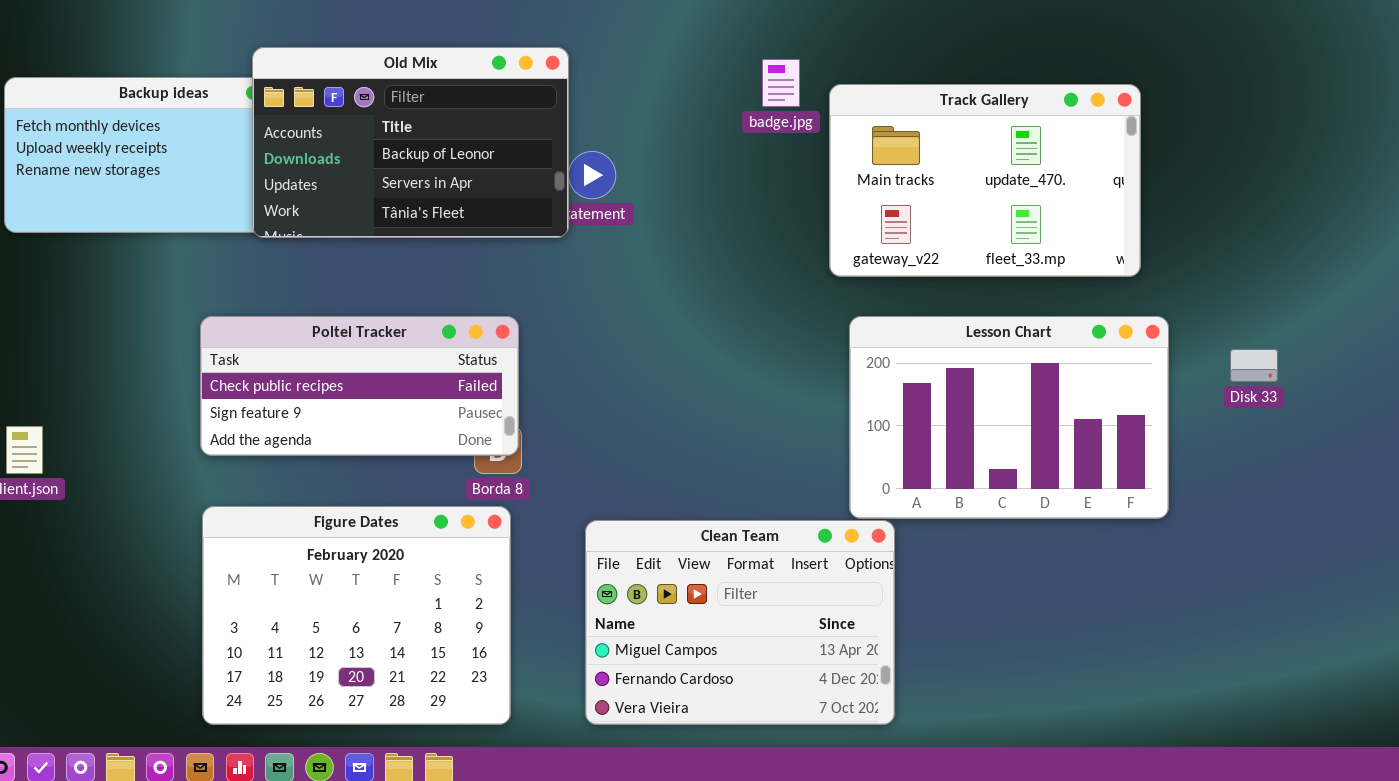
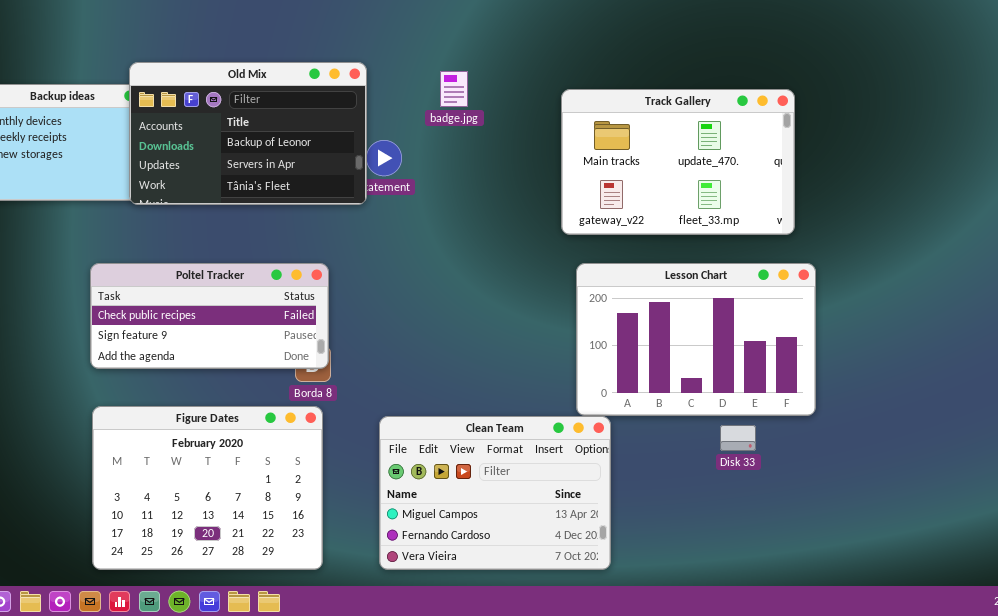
badge.jpg: [762,59,800,107] -> [440,71,468,107], moved
Disk 33: [1230,349,1278,382] -> [720,425,756,451], moved

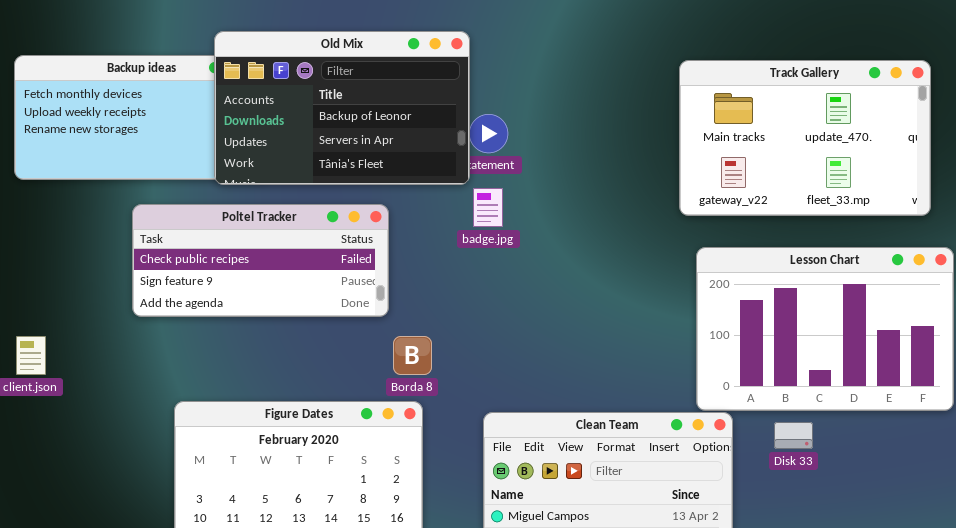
badge.jpg: [440,71,468,107] -> [473,188,503,227], moved
Poltel Tracker: [90,263,329,369] -> [132,204,389,317], moved
Disk 33: [720,425,756,451] -> [774,422,813,449], moved

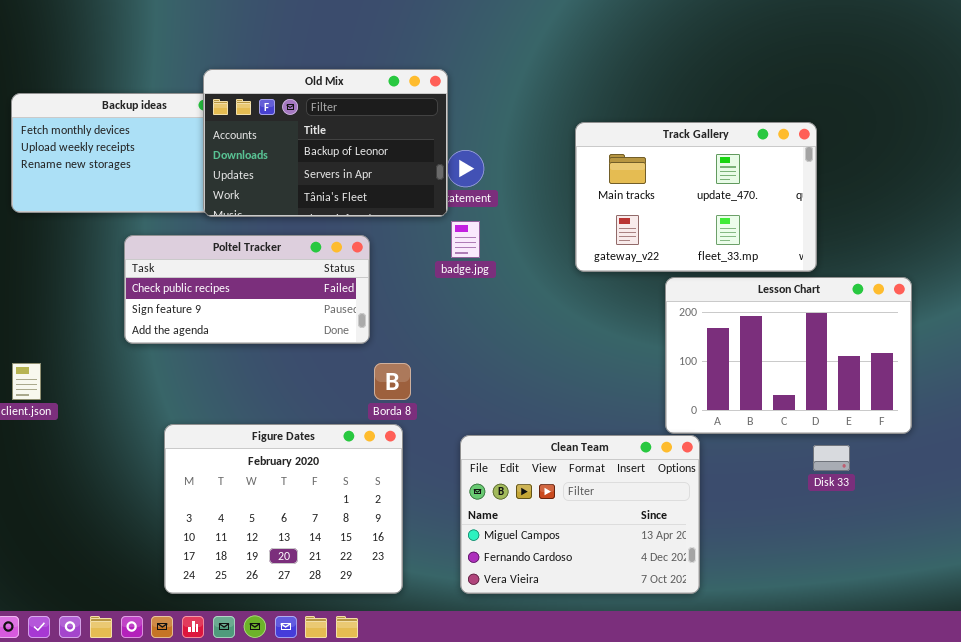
Track Gallery: [679,60,931,216] -> [575,122,817,272], moved
Disk 33: [774,422,813,449] -> [813,445,850,471], moved

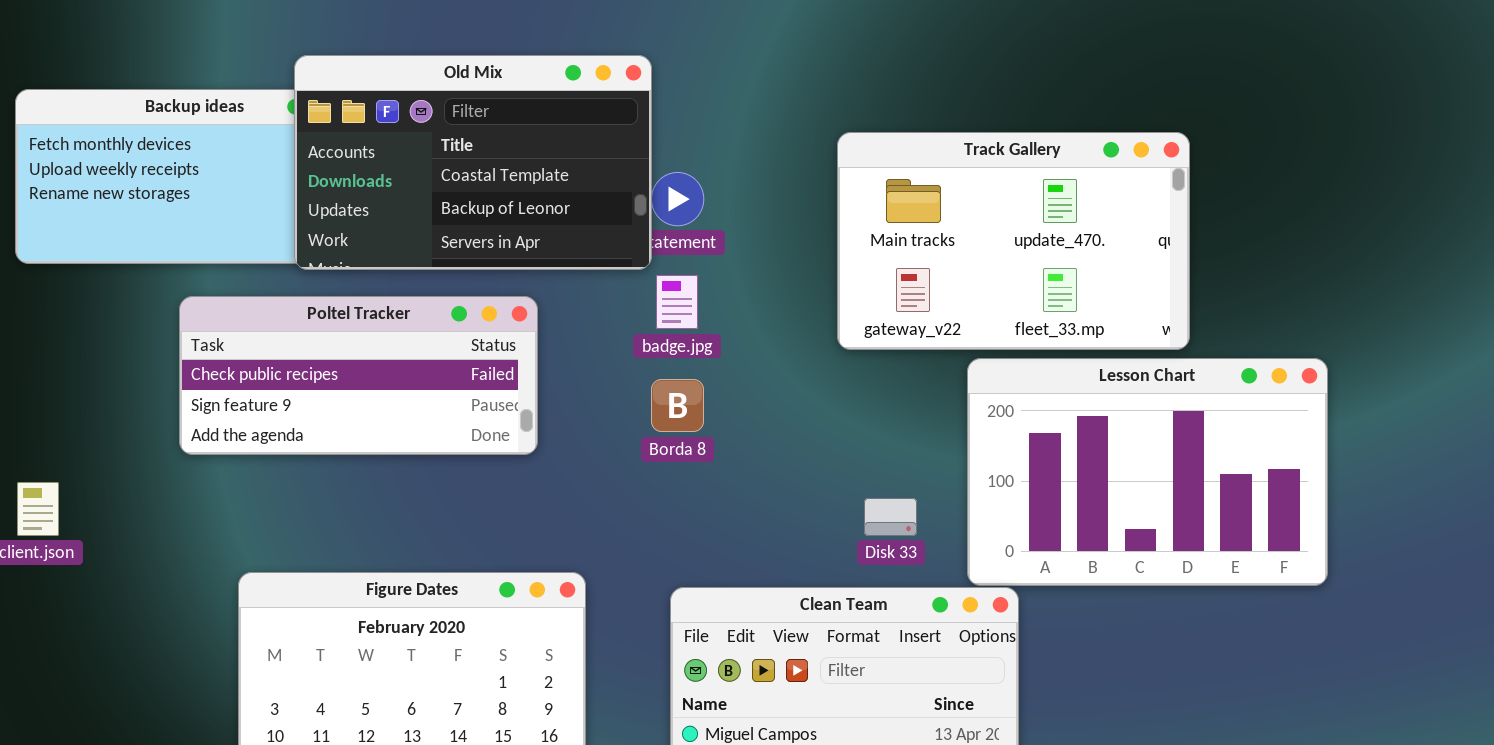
Old Mix: [203,69,448,217] -> [294,55,652,270], scrolled up 1 row
Borda 8: [374,363,411,400] -> [651,379,704,432], moved
Disk 33: [813,445,850,471] -> [864,498,917,536], moved

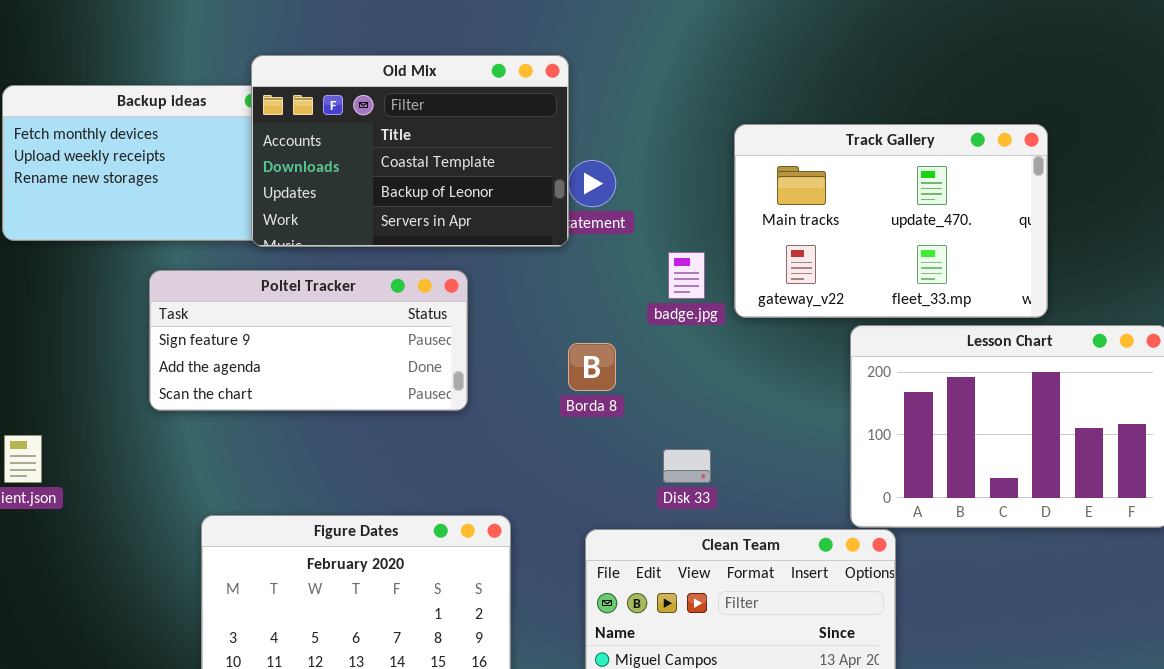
badge.jpg: [656,275,698,329] -> [668,252,705,299], moved
Poltel Tracker: [179,296,538,455] -> [149,270,468,411], scrolled down 1 row
Disk 33: [864,498,917,536] -> [663,449,711,483], moved

